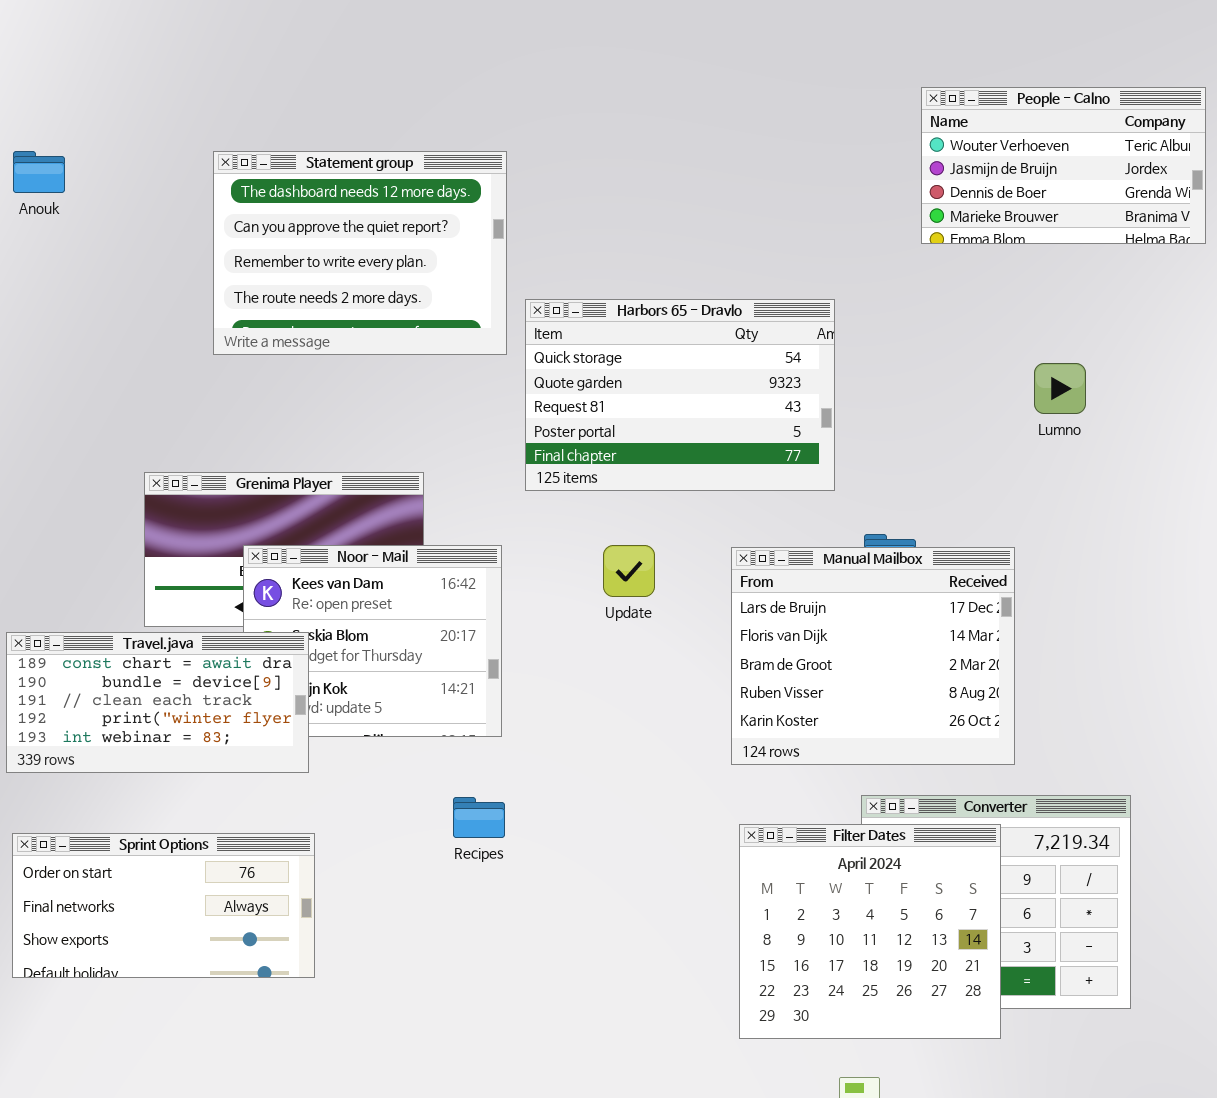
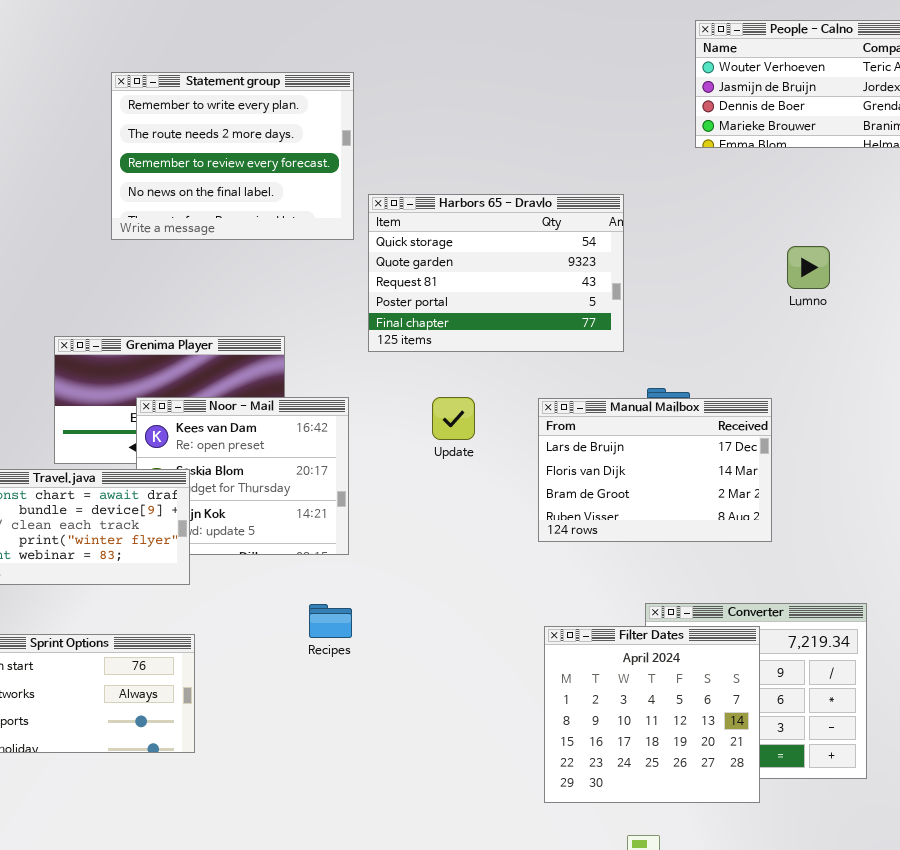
Statement group: [213,151,507,355] -> [111,72,354,240], scrolled down 2 rows
Manual Mailbox: [731,547,1015,765] -> [538,398,772,542], resized

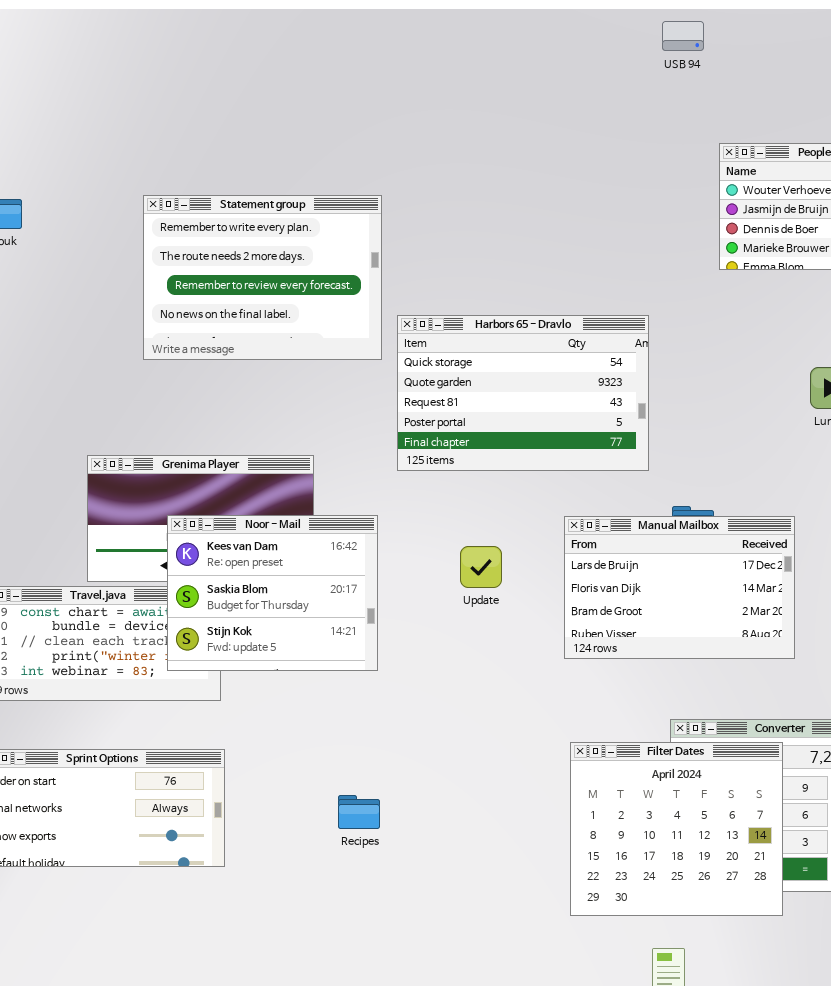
Noor - Mail: [136,397,349,555] -> [167,515,378,671], raised
Update: [432,397,475,440] -> [460,546,502,588], moved
Recipes: [309,604,352,638] -> [338,795,380,829], moved

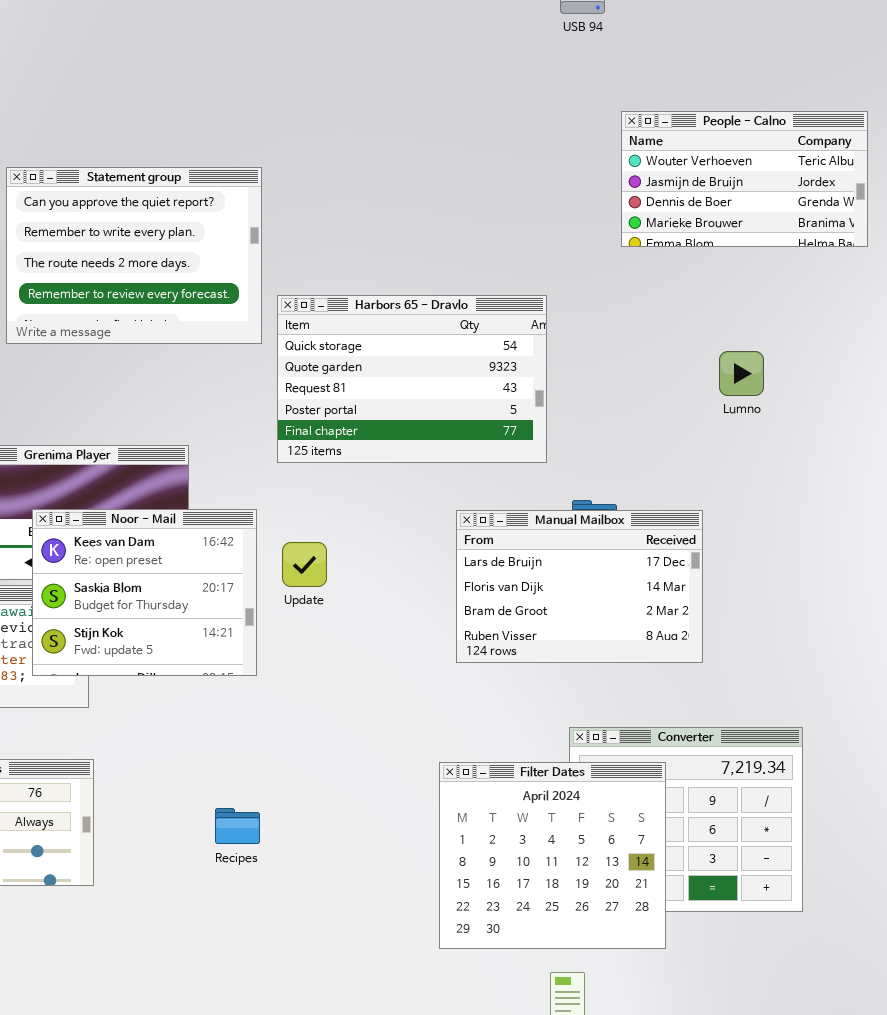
Statement group: [143,195,382,360] -> [6,167,262,344], scrolled up 1 row
Update: [460,546,502,588] -> [282,542,327,587], moved
Filter Dates: [570,742,783,916] -> [439,762,666,949], moved

